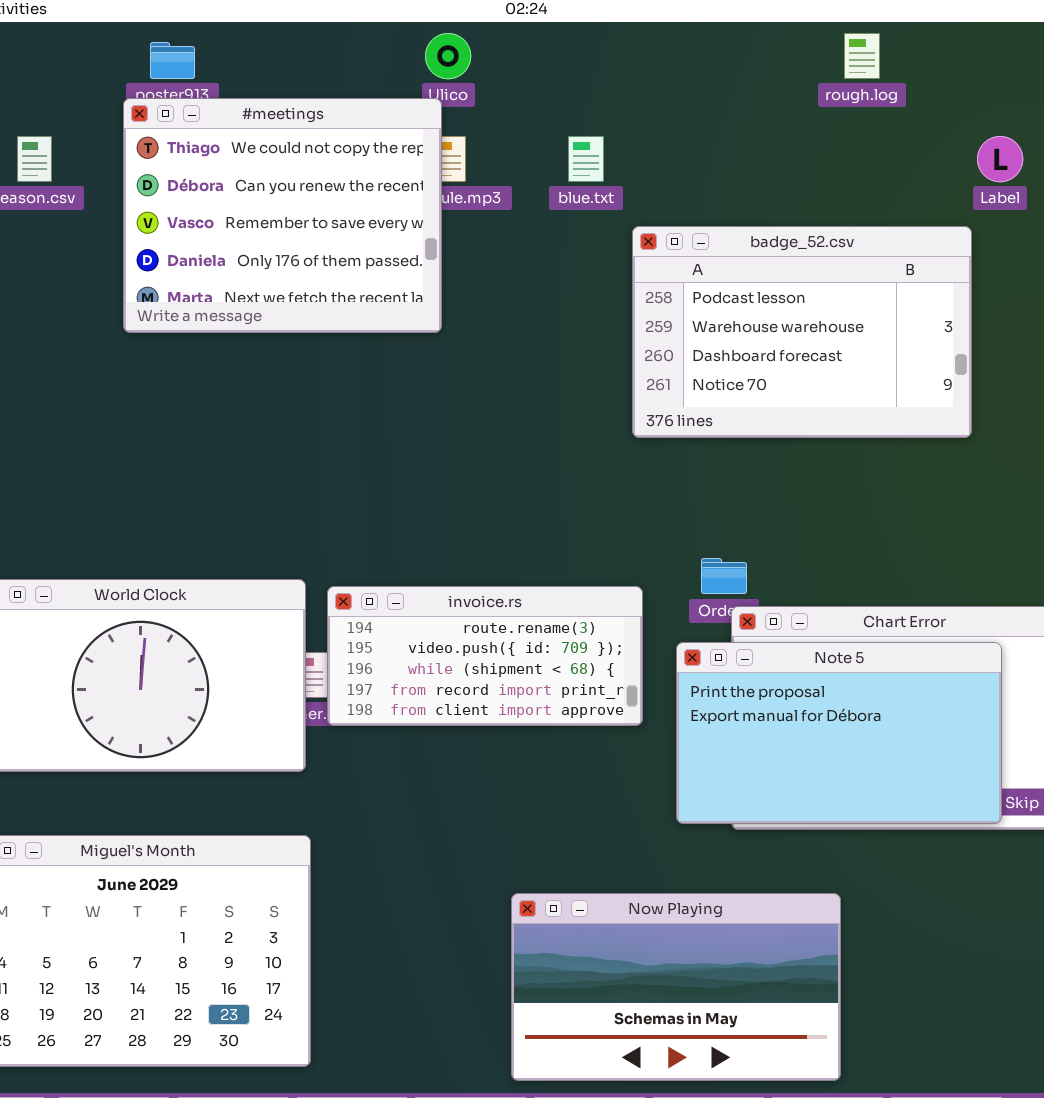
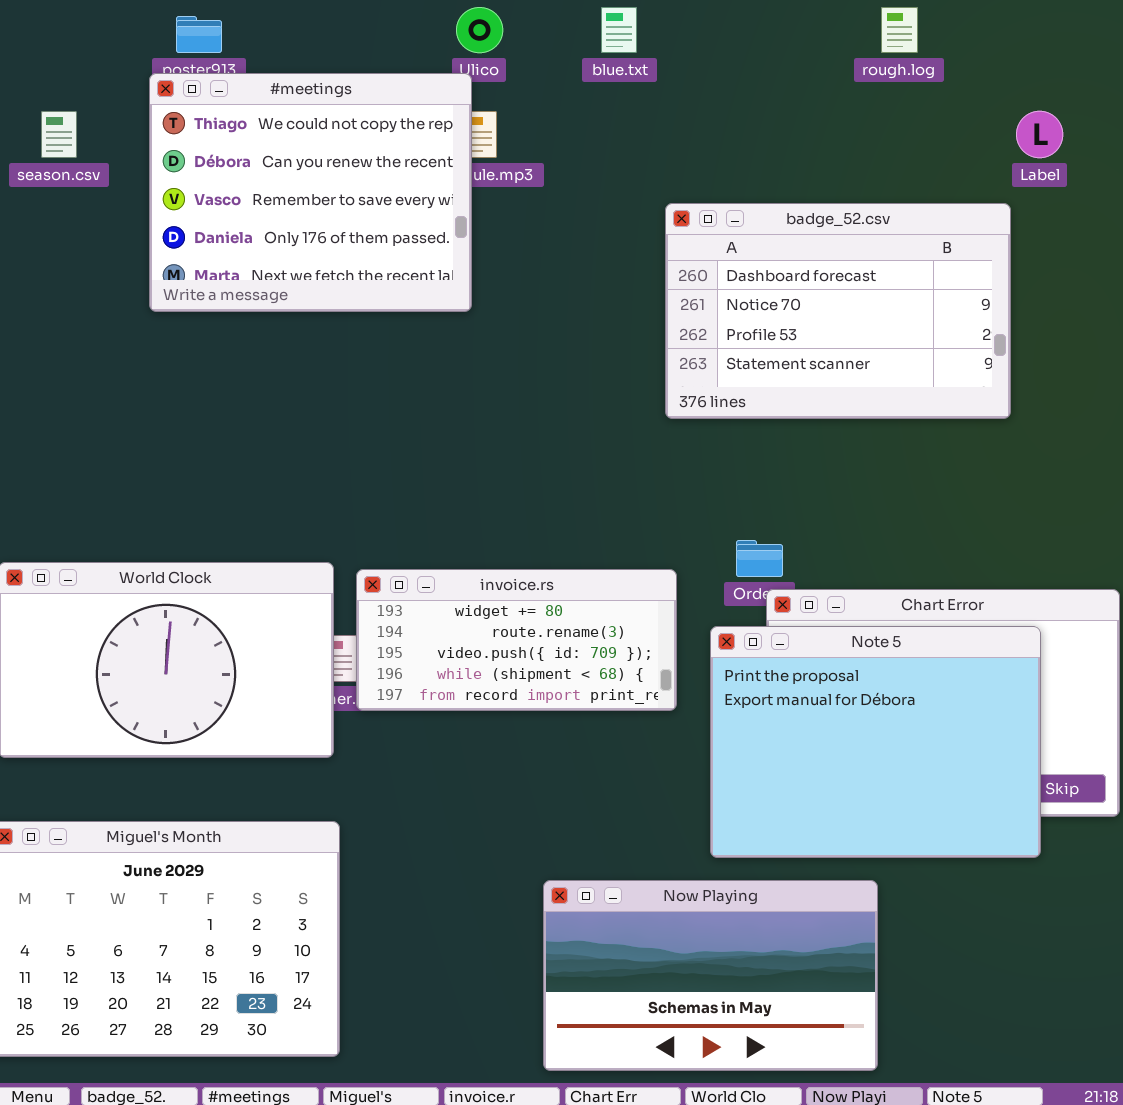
blue.txt: [568,136,604,182] -> [601,7,637,53], moved
badge_52.csv: [632,226,972,438] -> [665,203,1011,419], scrolled down 2 rows
invoice.rs: [327,586,643,726] -> [356,569,677,711], scrolled up 1 row
Note 5: [676,642,1002,824] -> [710,626,1041,858], resized

